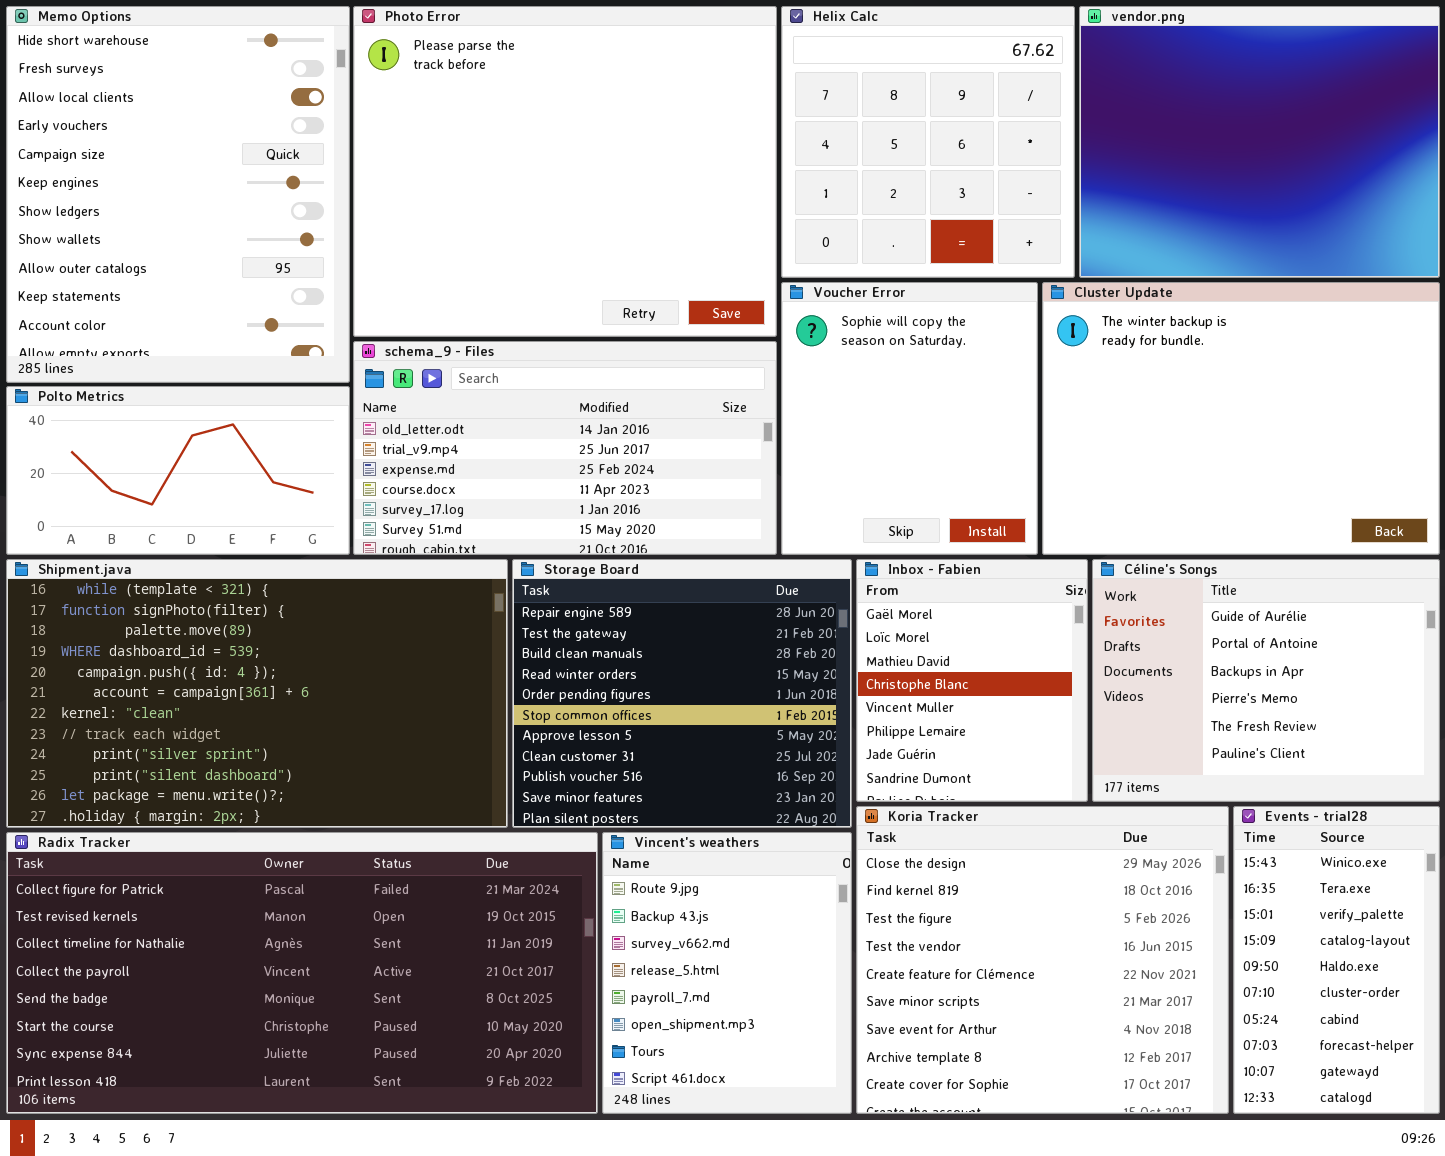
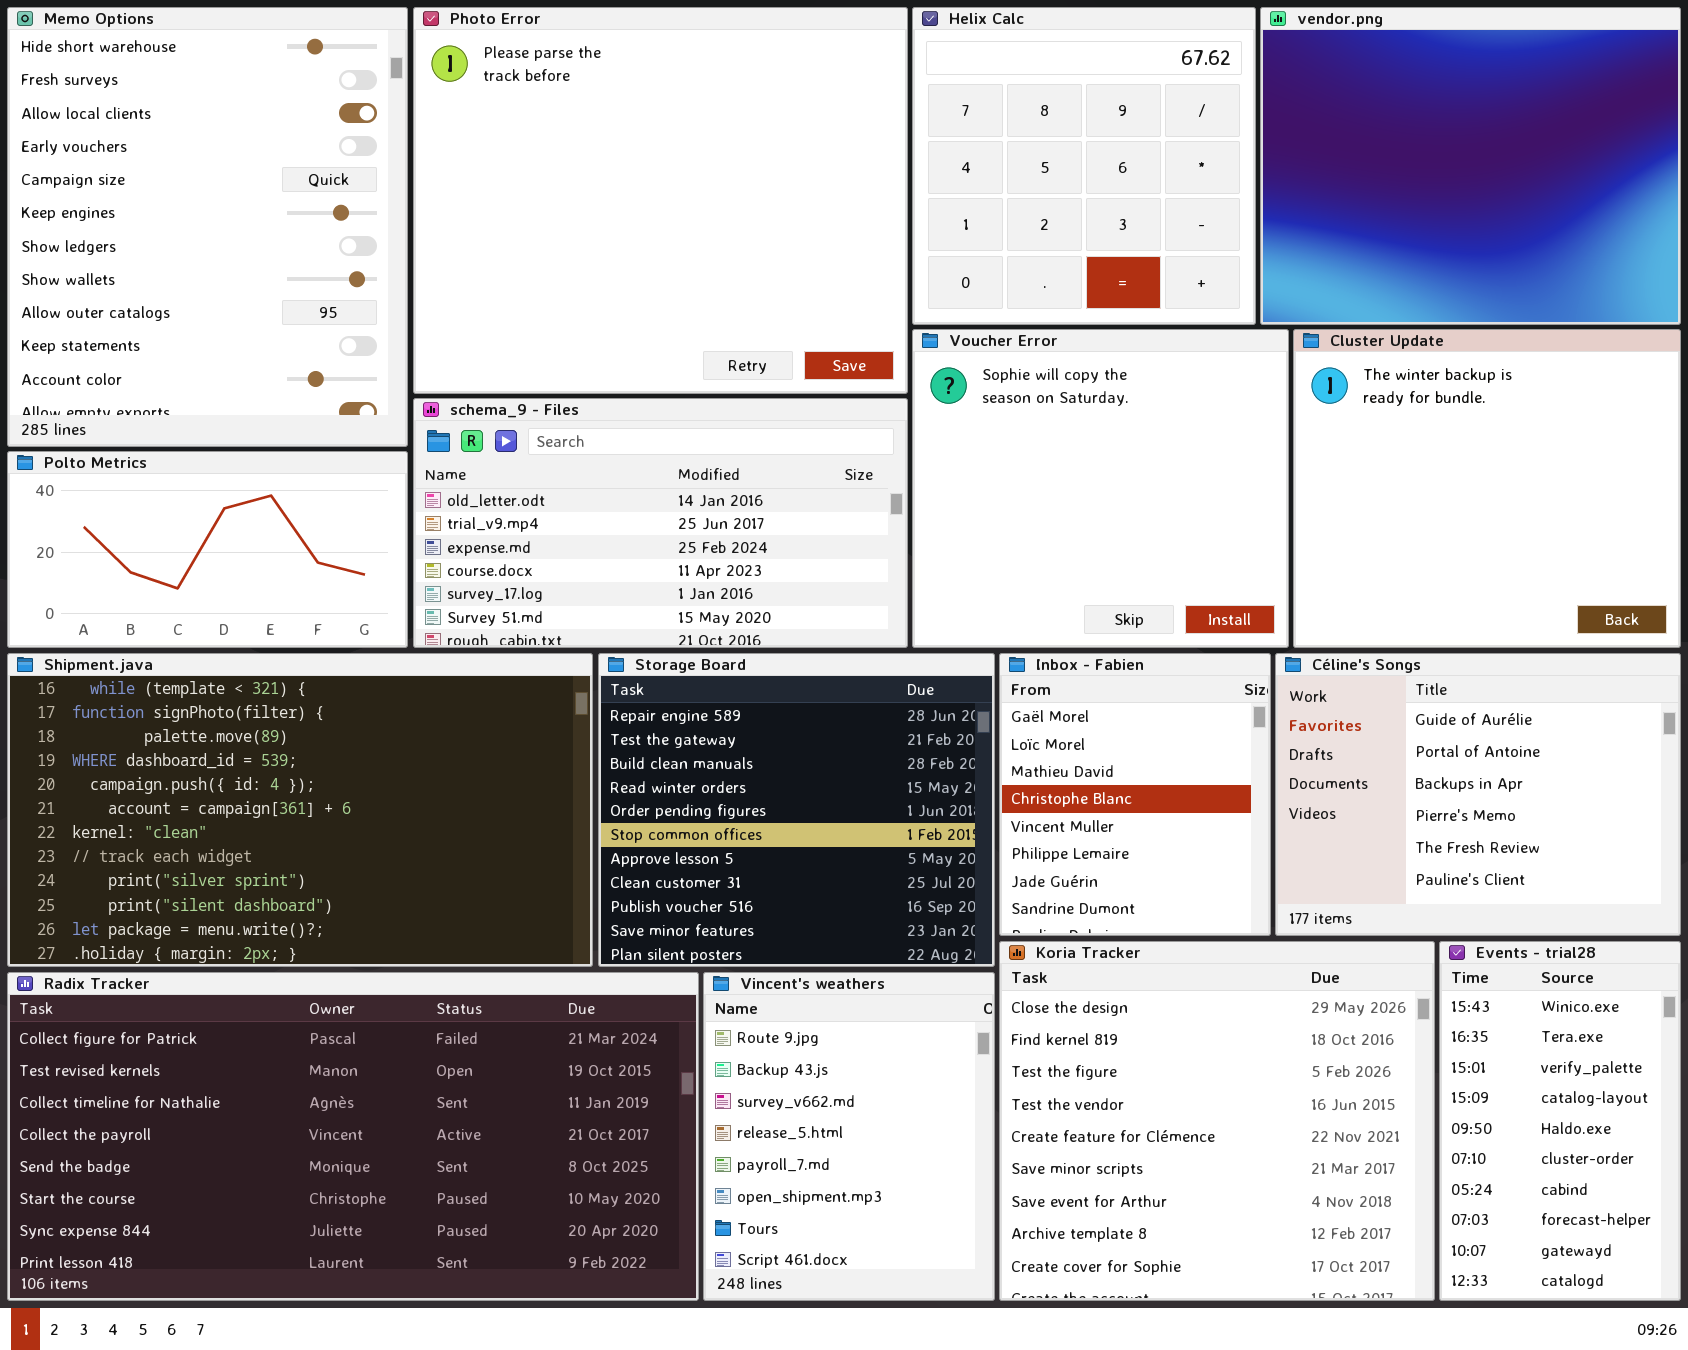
Voucher Error: [781,282,1038,555] -> [912,329,1289,648], resized
Cluster Update: [1042,282,1440,555] -> [1293,329,1681,648], resized

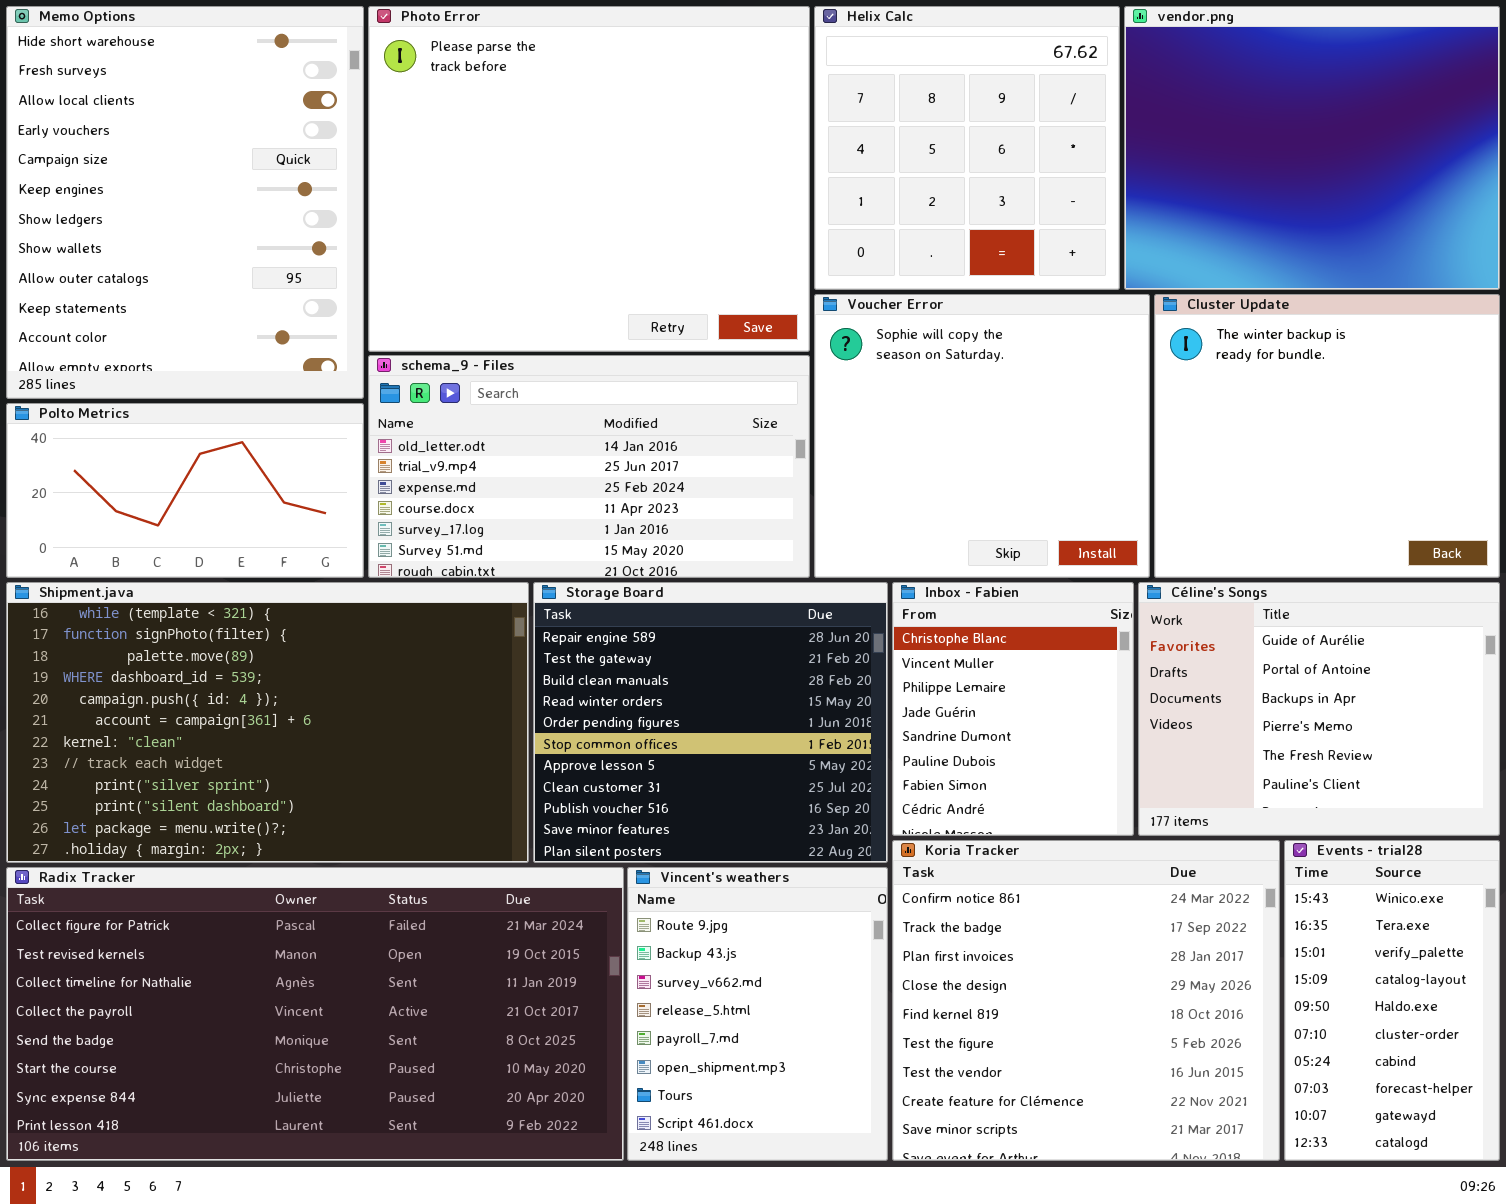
Inbox - Fabien: [999,653,1271,936] -> [892,582,1134,836], scrolled down 3 rows
Koria Tracker: [999,941,1435,1301] -> [892,840,1280,1161], scrolled up 3 rows

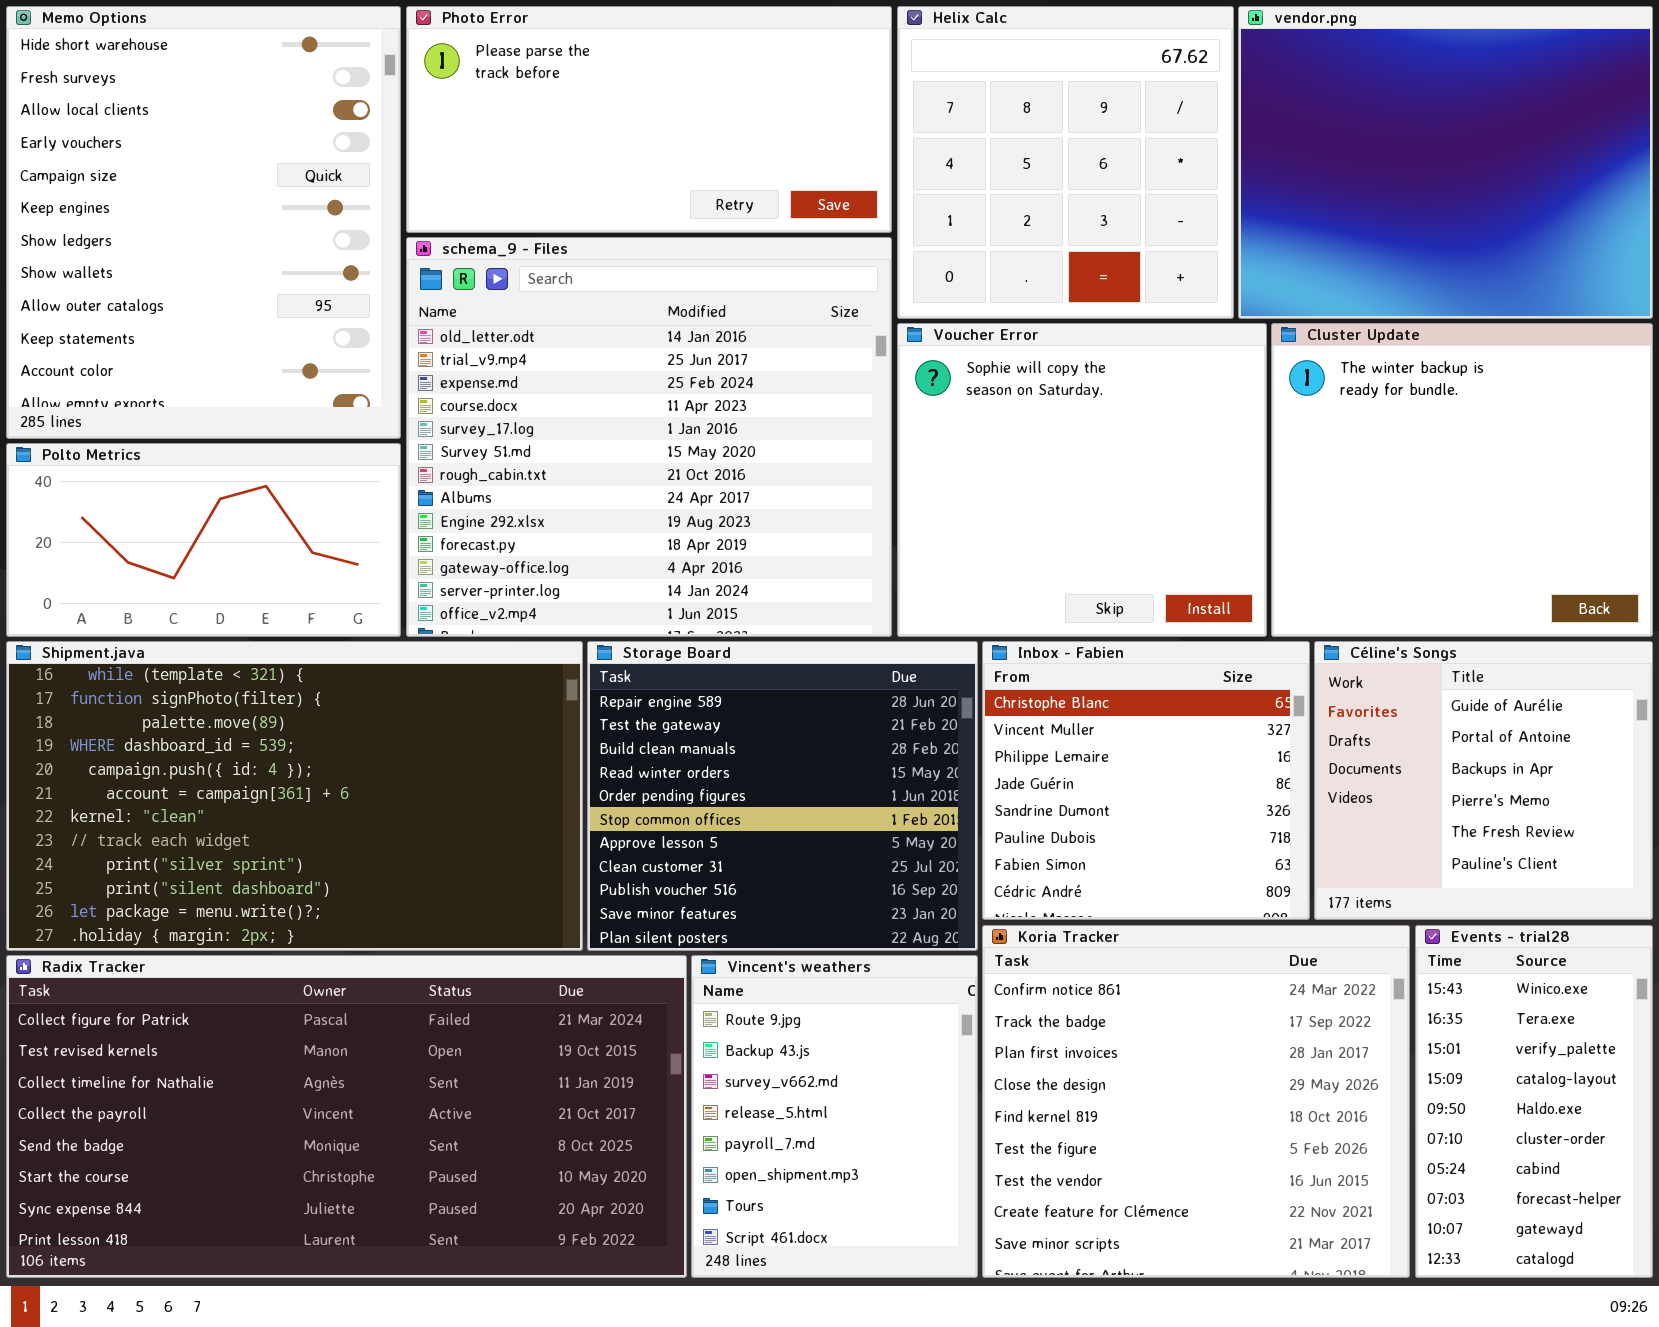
Photo Error: [368,6,810,352] -> [406,6,892,233], resized
schema_9 - Files: [368,355,810,578] -> [406,237,892,637], resized
Inbox - Fabien: [892,582,1134,836] -> [982,641,1310,920], resized
Céline's Songs: [1138,582,1500,836] -> [1314,641,1653,920], resized

